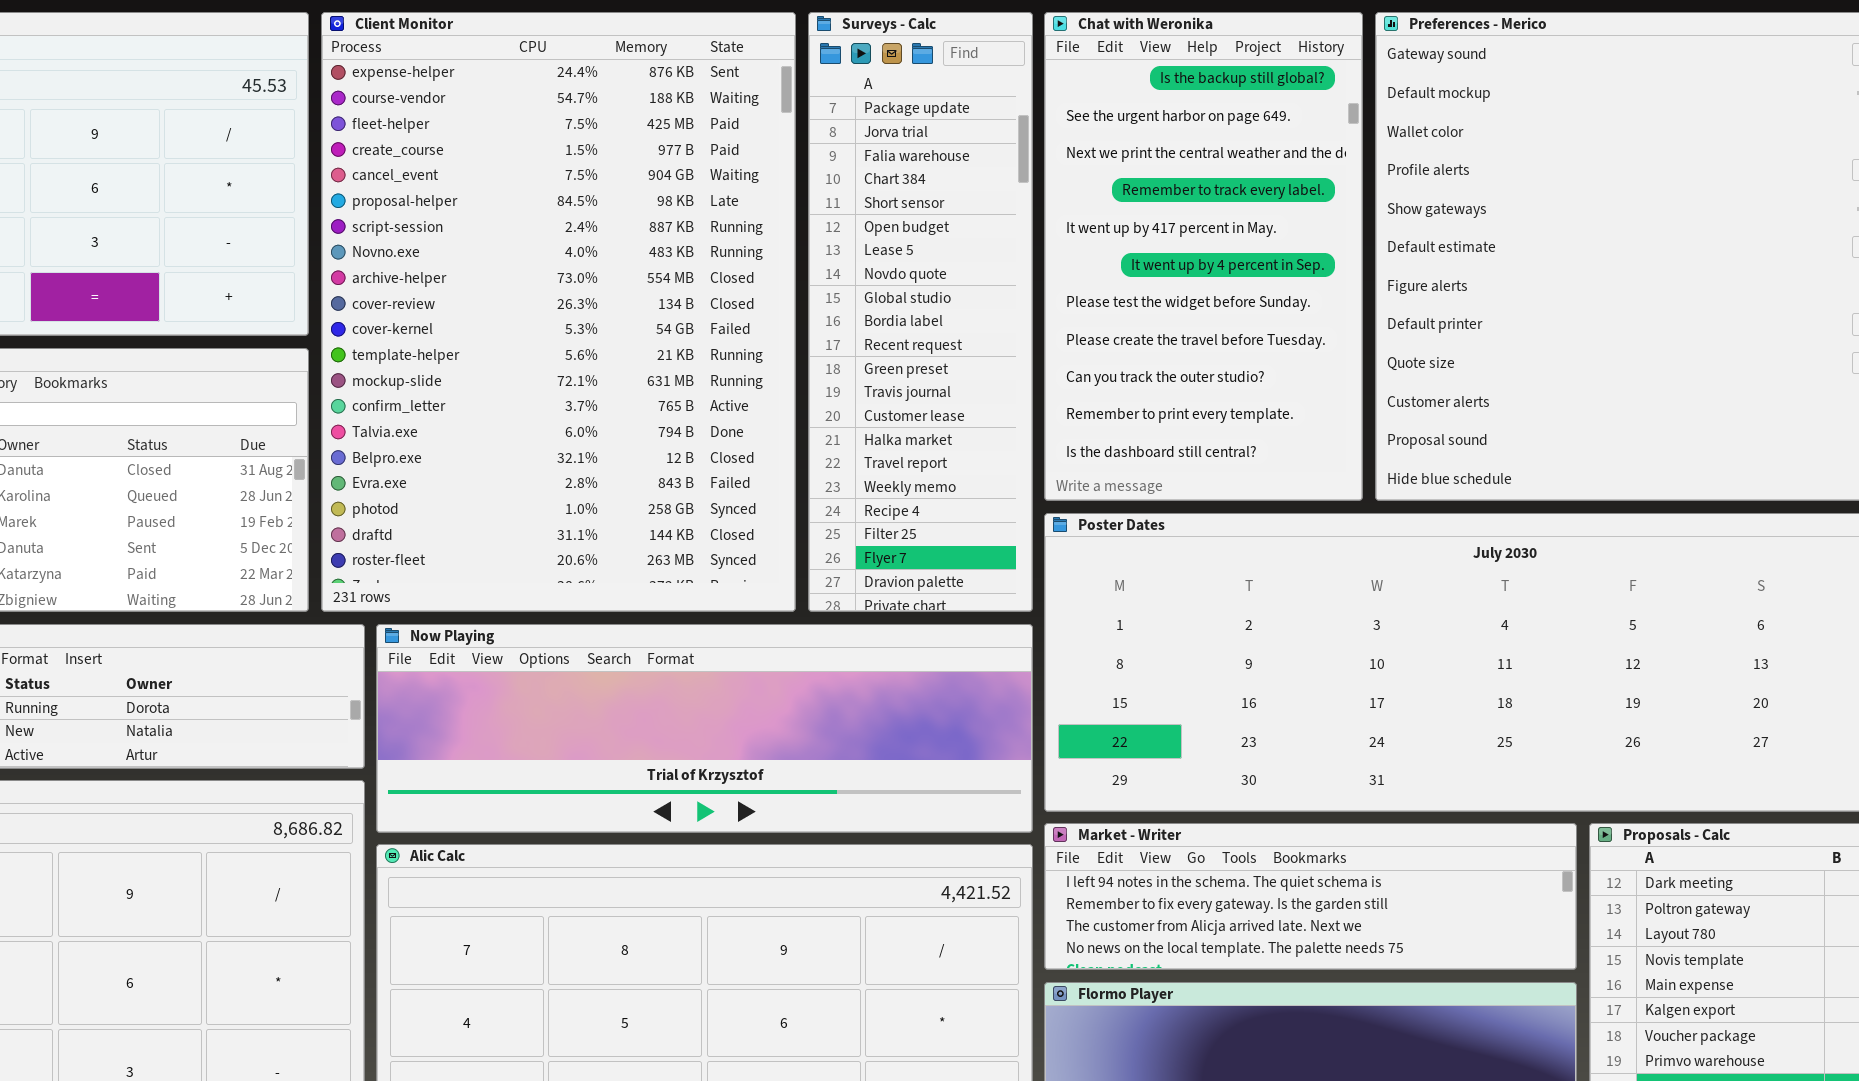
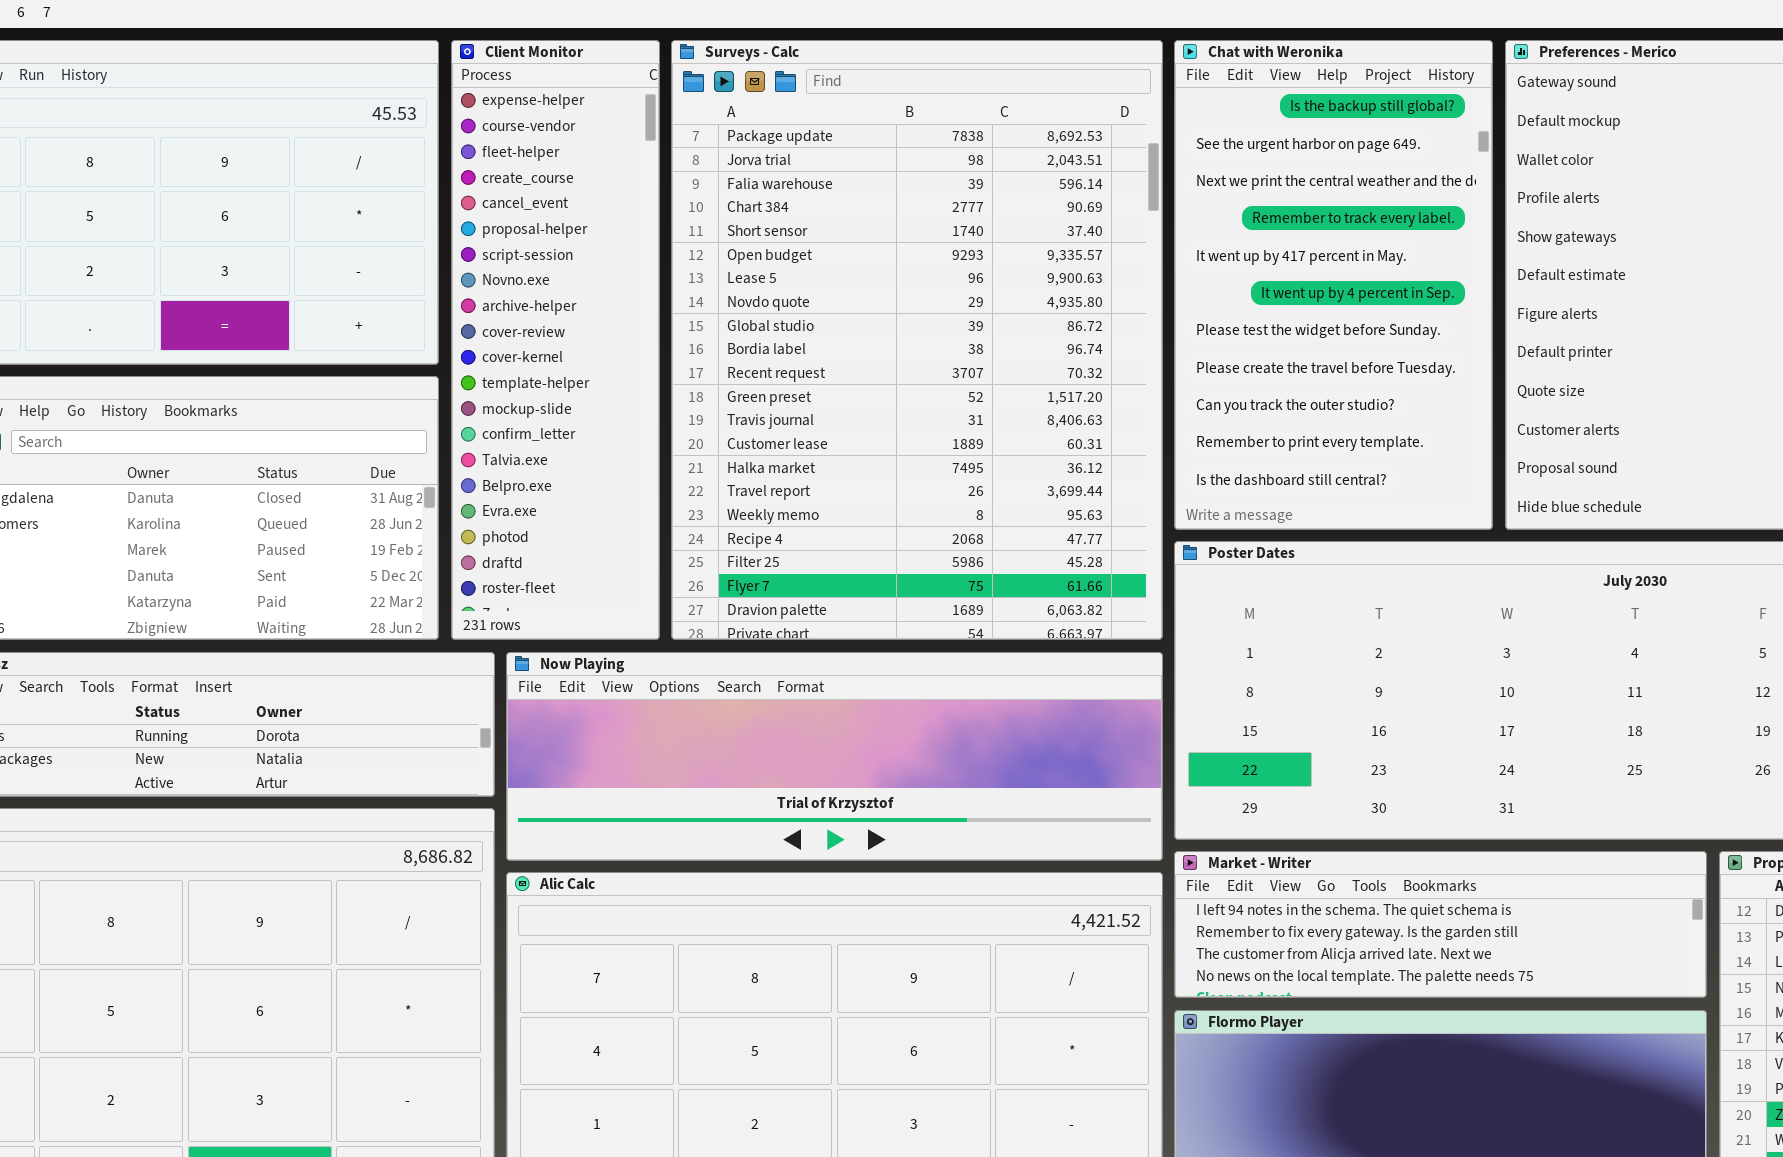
Client Monitor: [321,12,796,612] -> [451,40,660,640], resized
Surveys - Calc: [808,12,1033,612] -> [671,40,1163,640], resized

